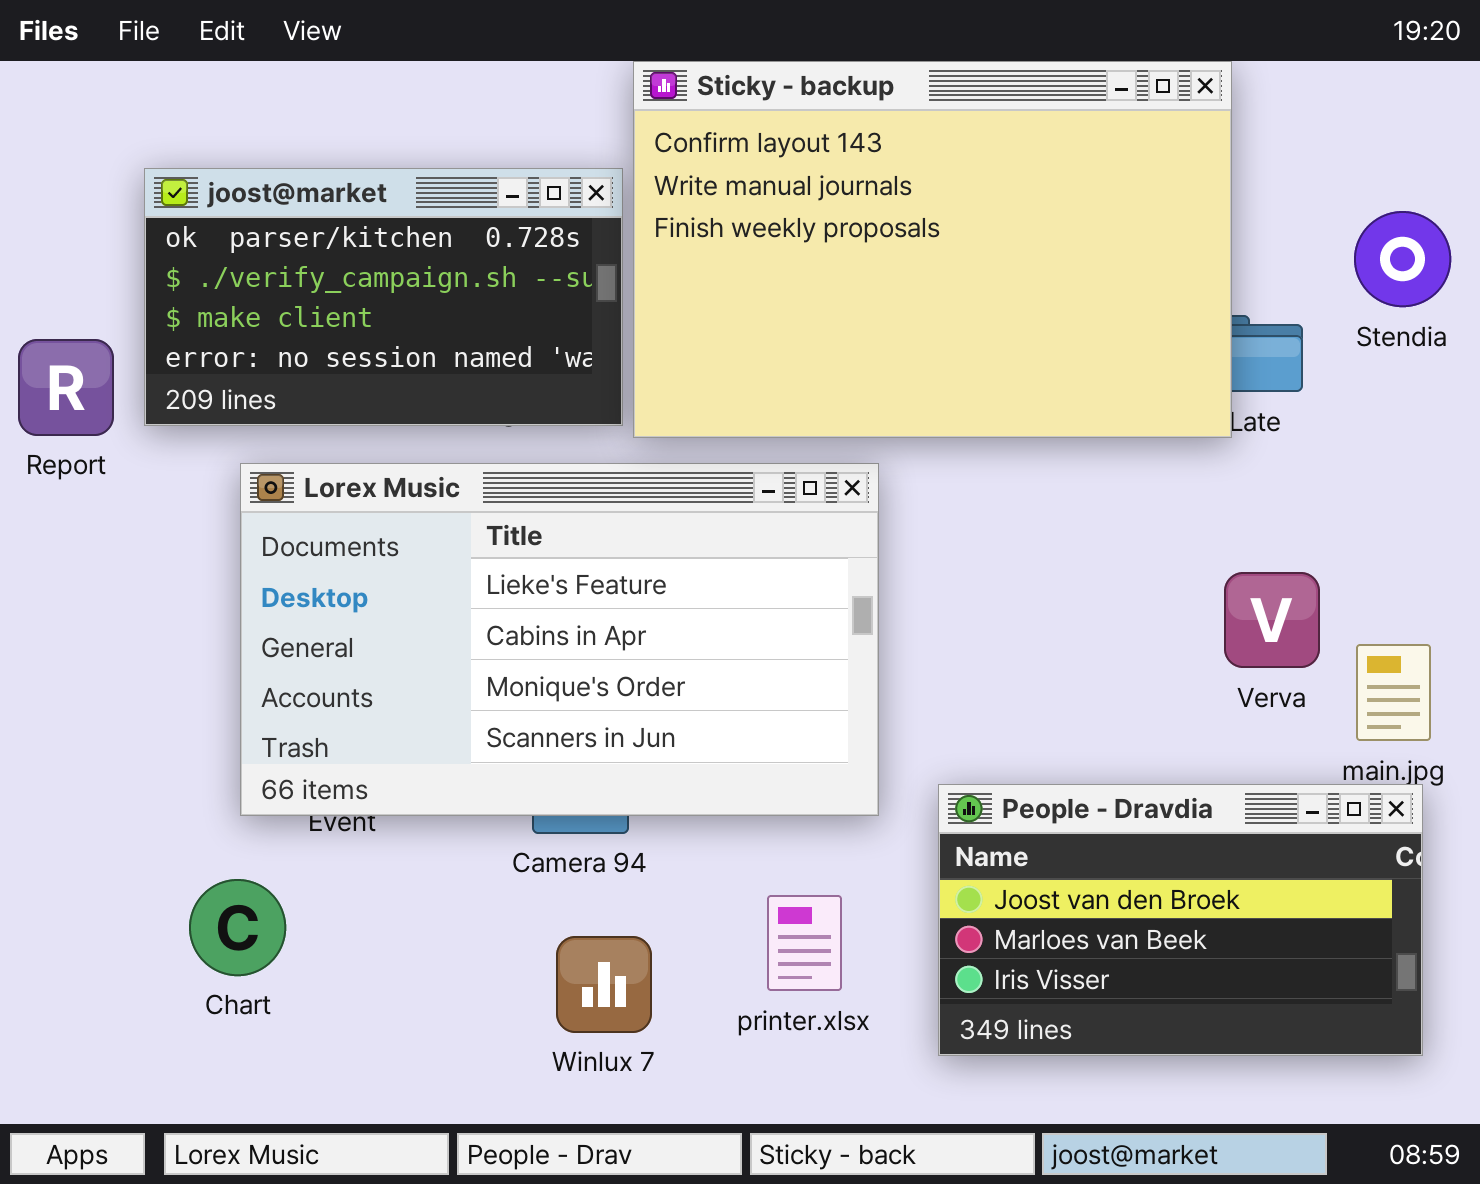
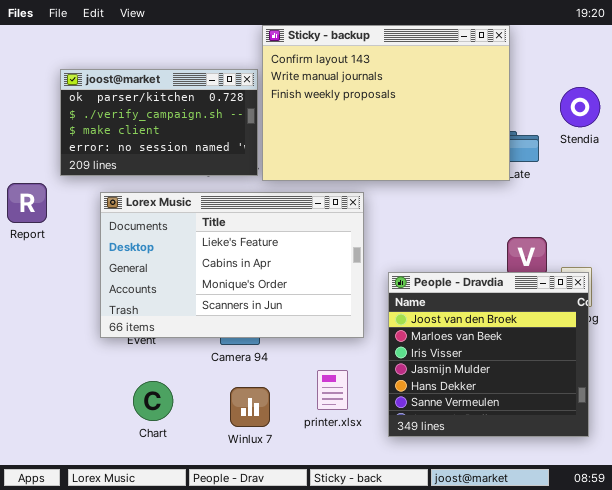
Report: [18,339,114,436] -> [7,183,47,223], moved
People - Dravdia: [938,784,1423,1056] -> [388,272,589,437], resized
Chart: [189,879,286,976] -> [133,381,173,421], moved

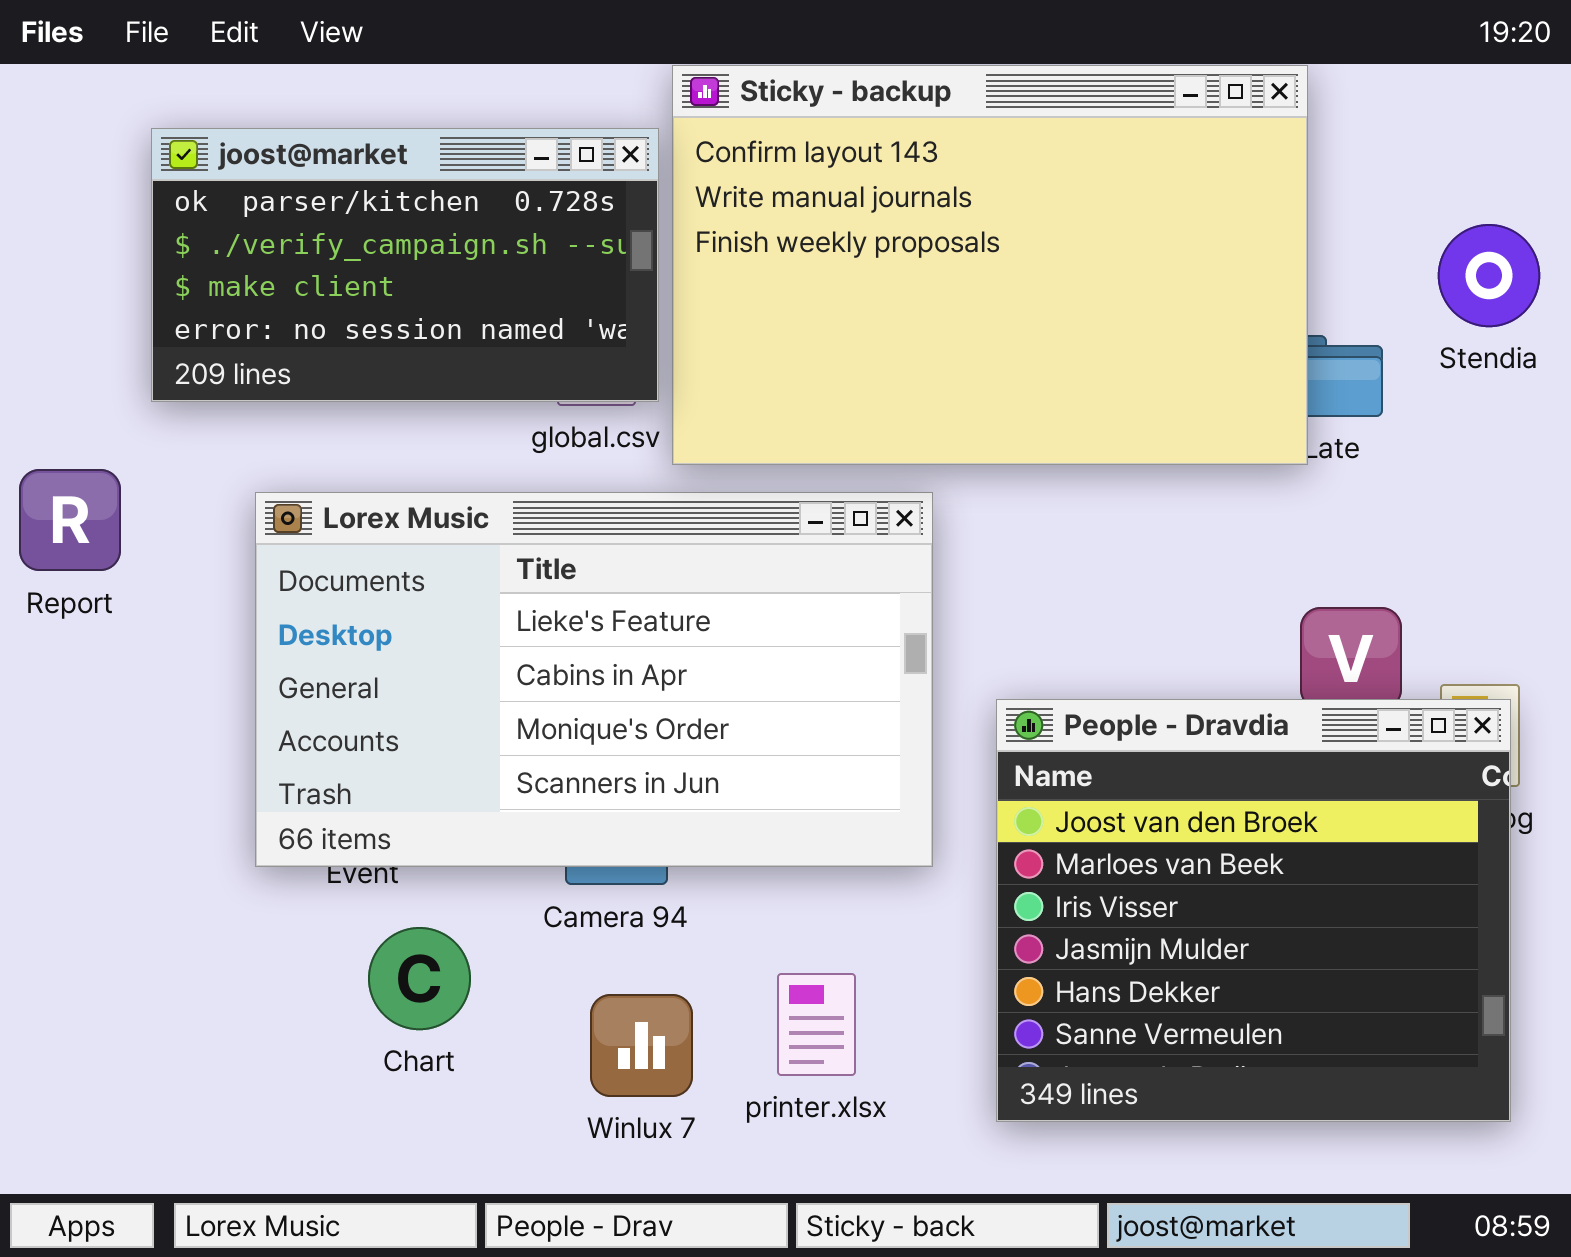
joost@market: [60,69,258,176] -> [151,128,659,402], moved
printer.xlsx: [317,370,348,410] -> [777,973,856,1076], moved
Chart: [133,381,173,421] -> [368,927,471,1030], moved

